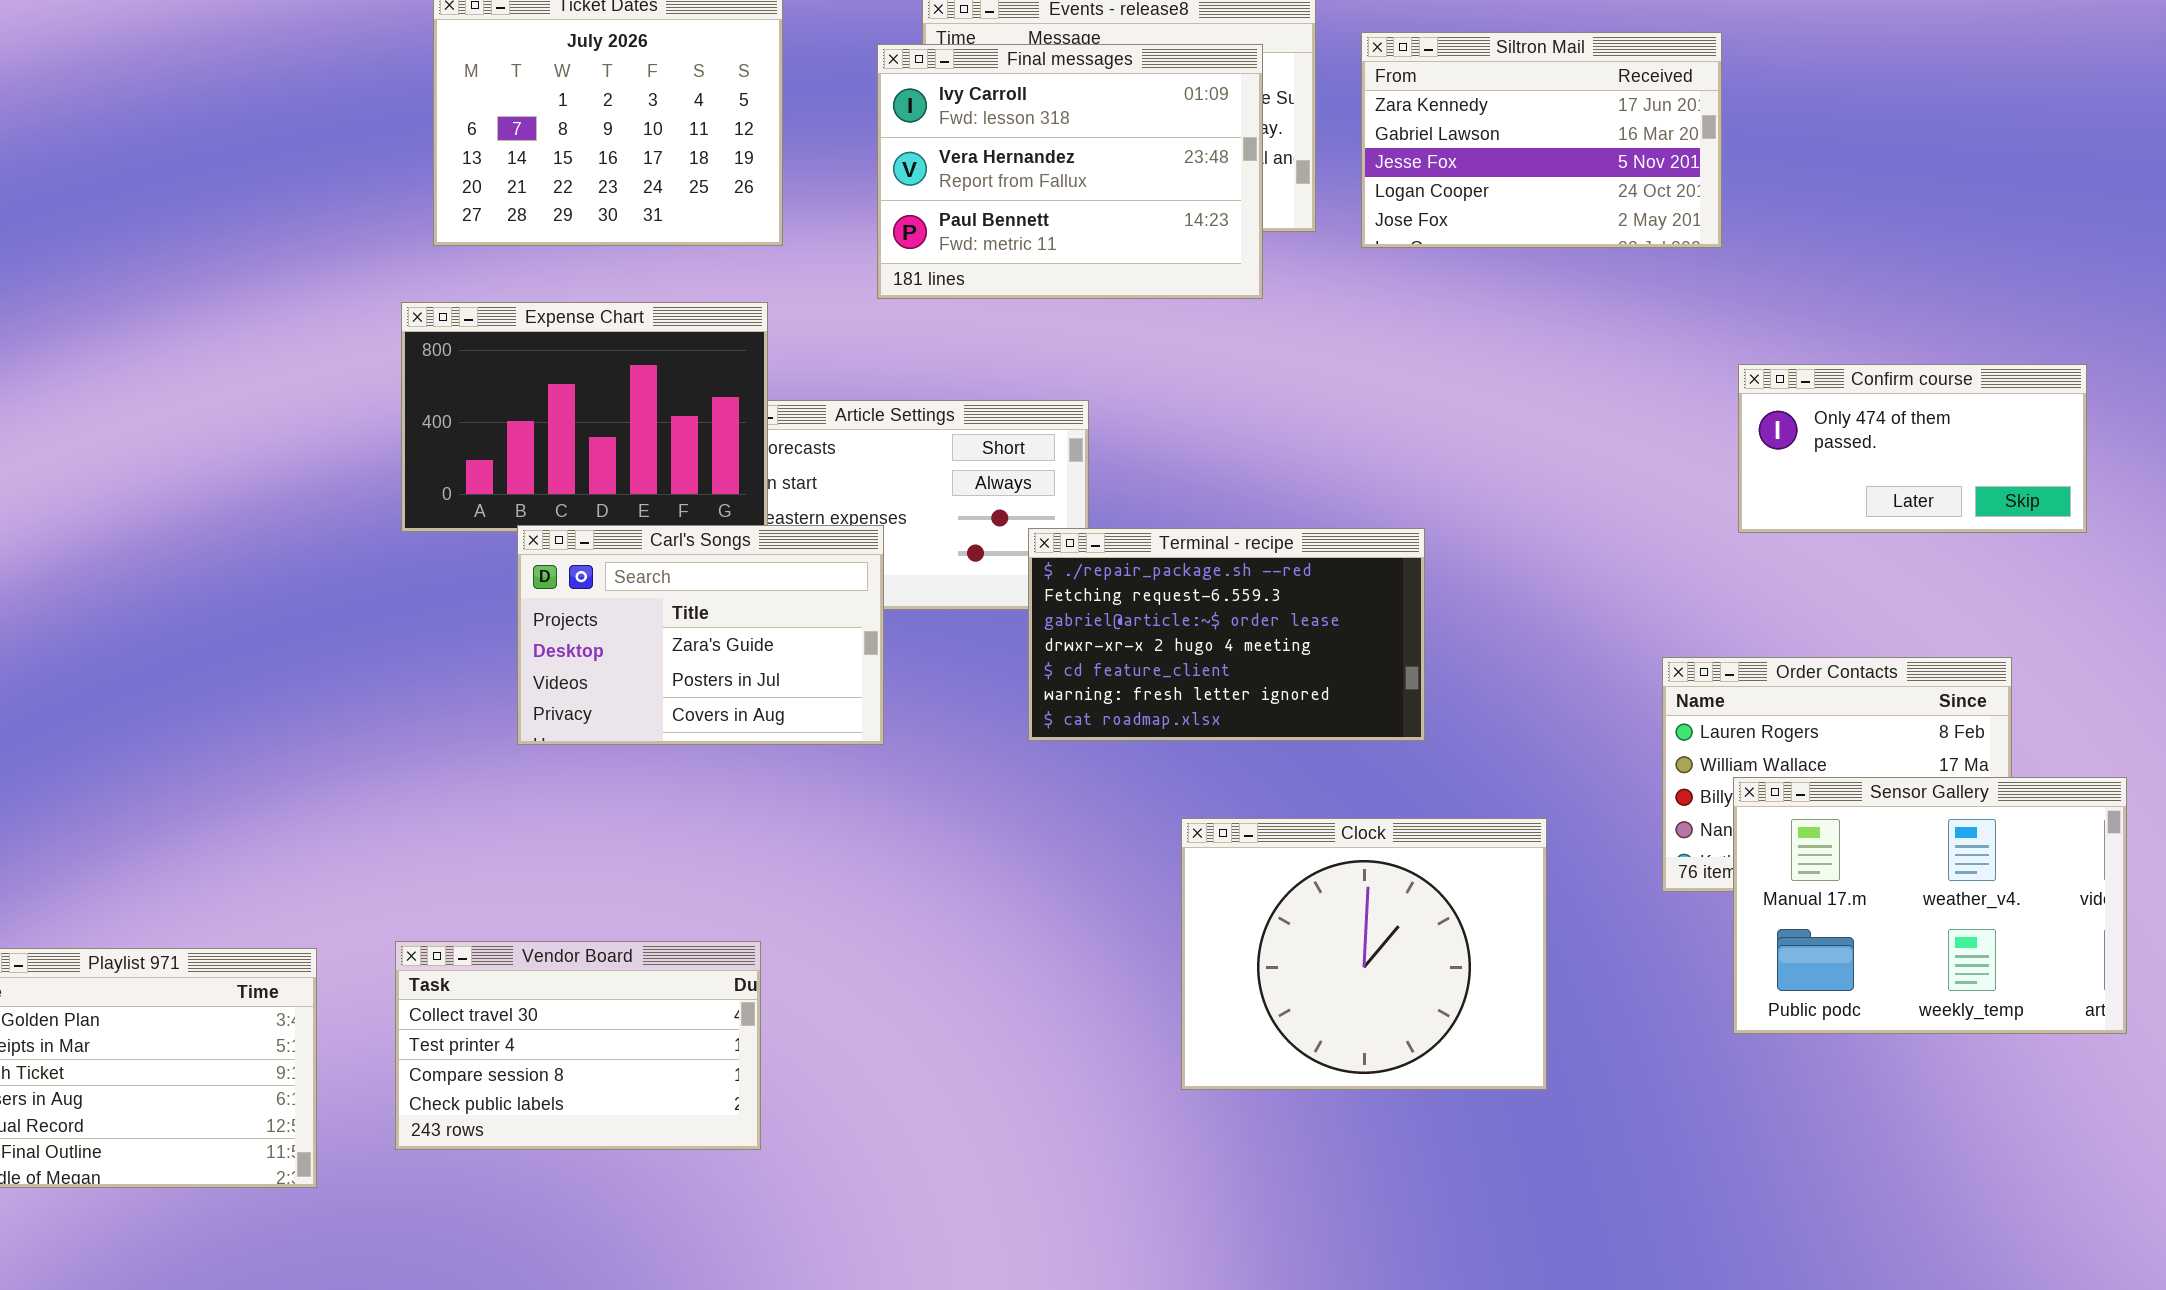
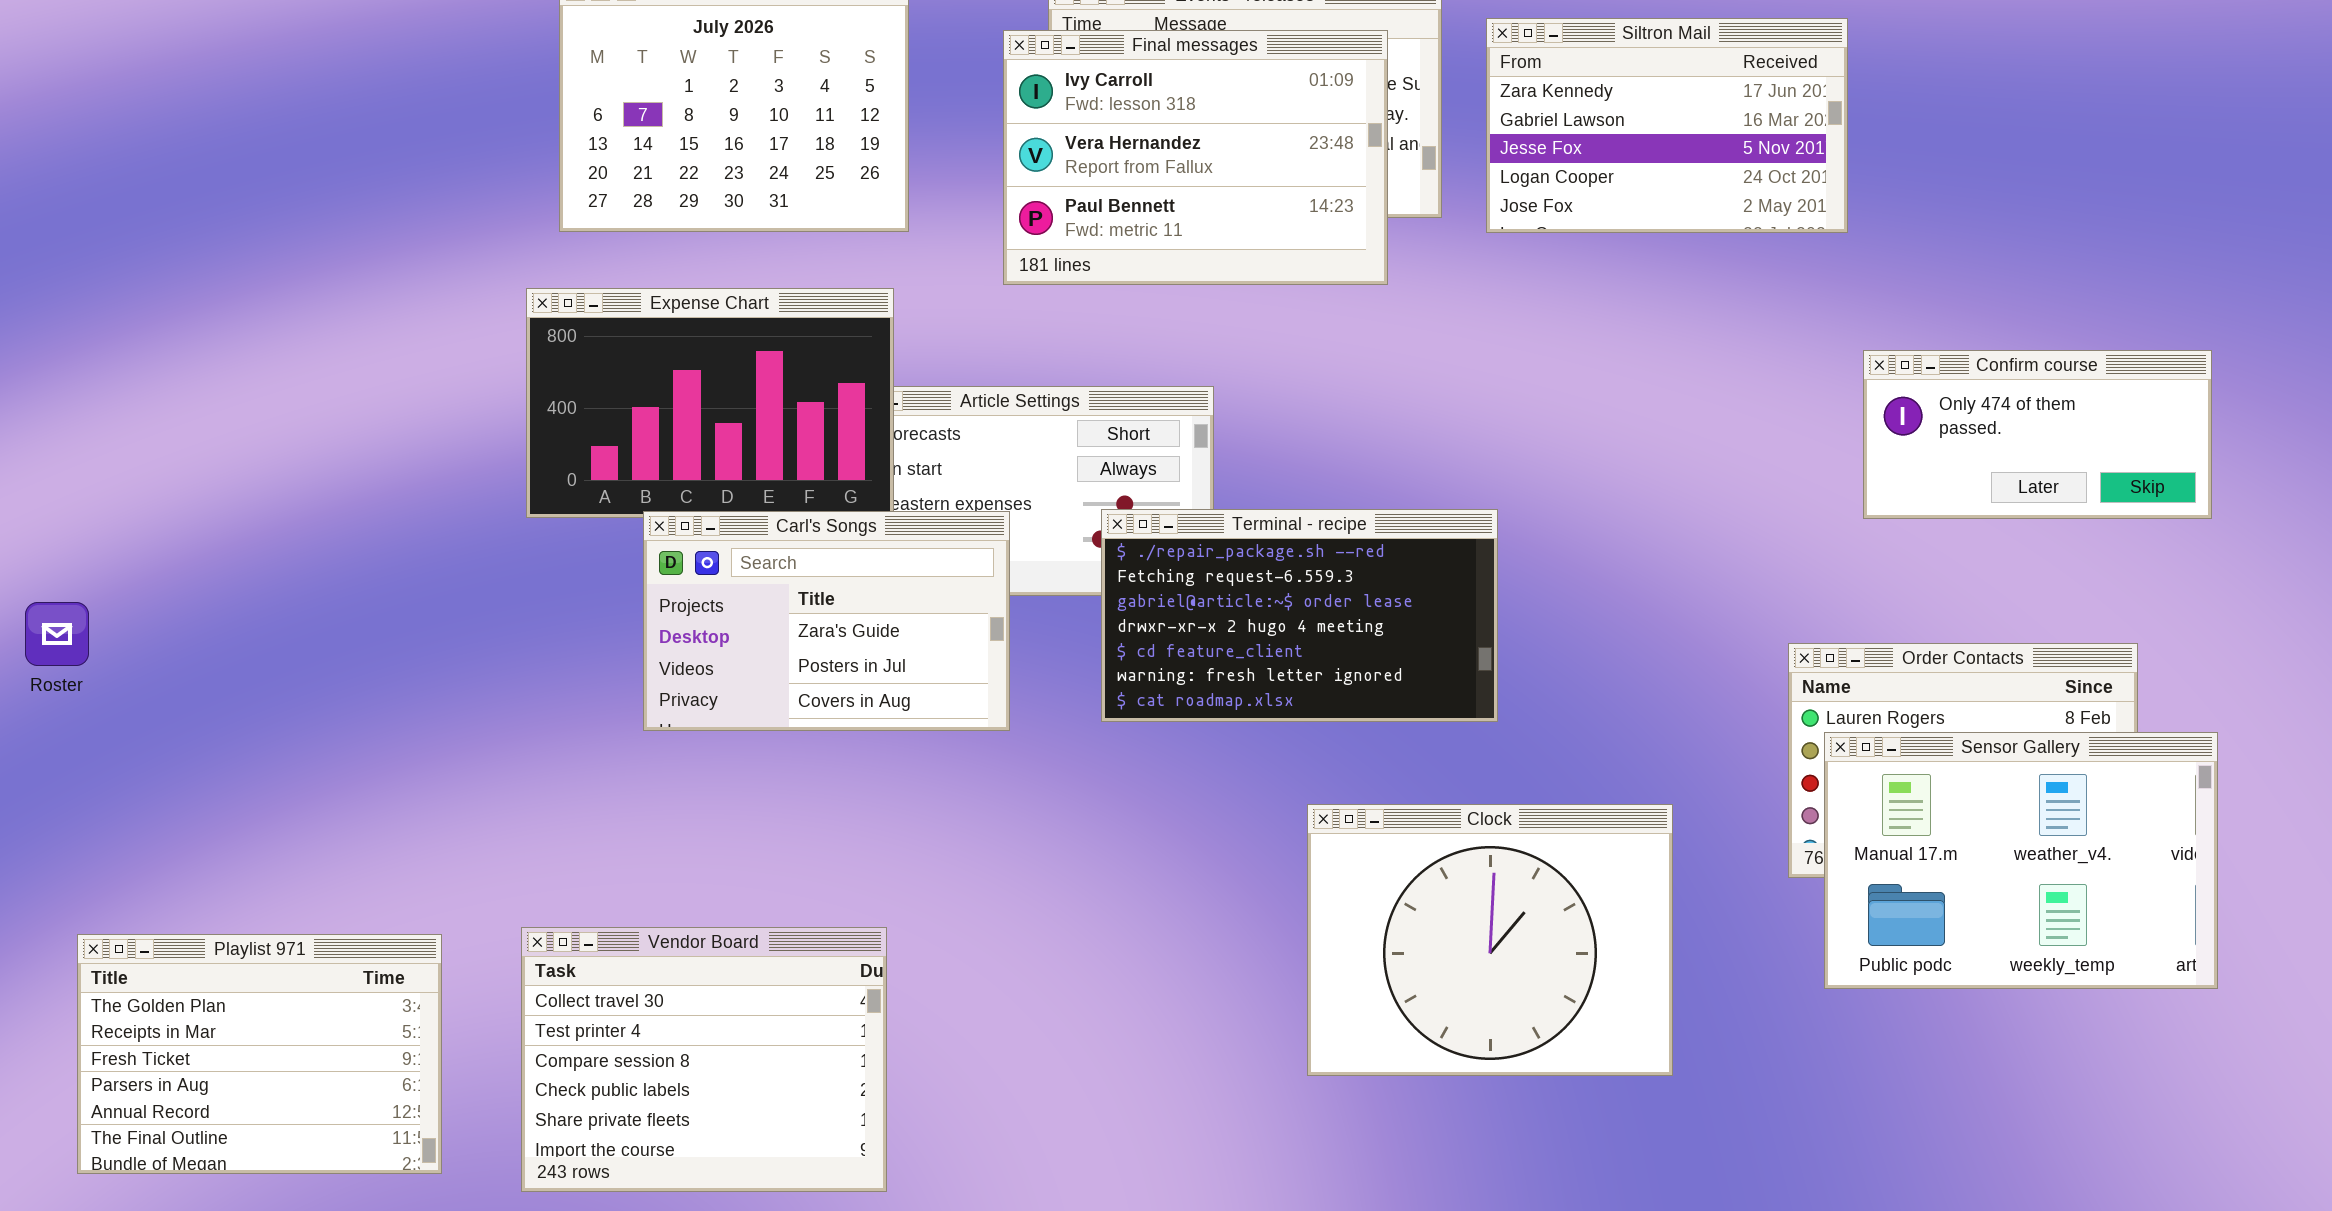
Terminal - recipe: [1028,528,1425,741] -> [1101,509,1498,722], moved
Sensor Gallery: [1733,777,2127,1034] -> [1824,732,2218,989], moved
Vendor Board: [395,941,761,1150] -> [521,927,887,1192], resized

